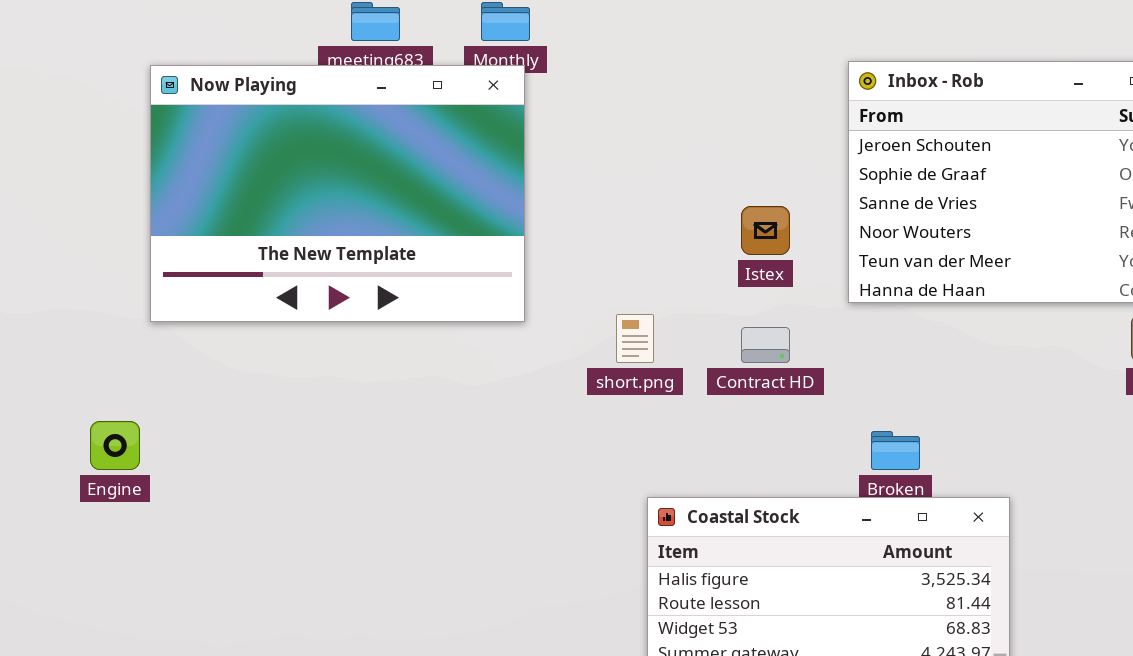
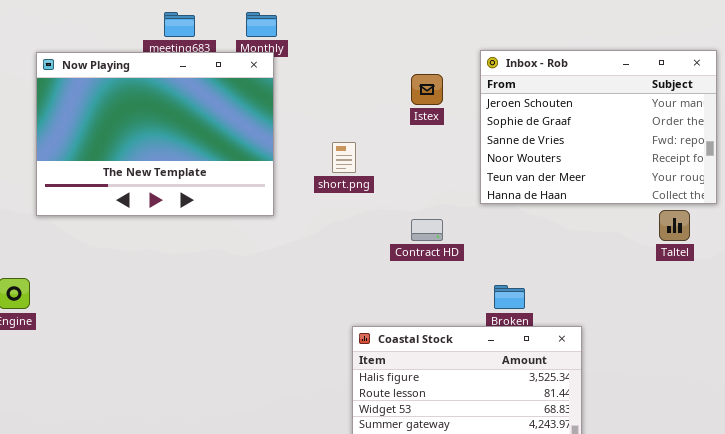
Istex: [741,206,790,255] -> [411,74,443,105], moved
short.png: [616,314,654,363] -> [332,142,356,173], moved

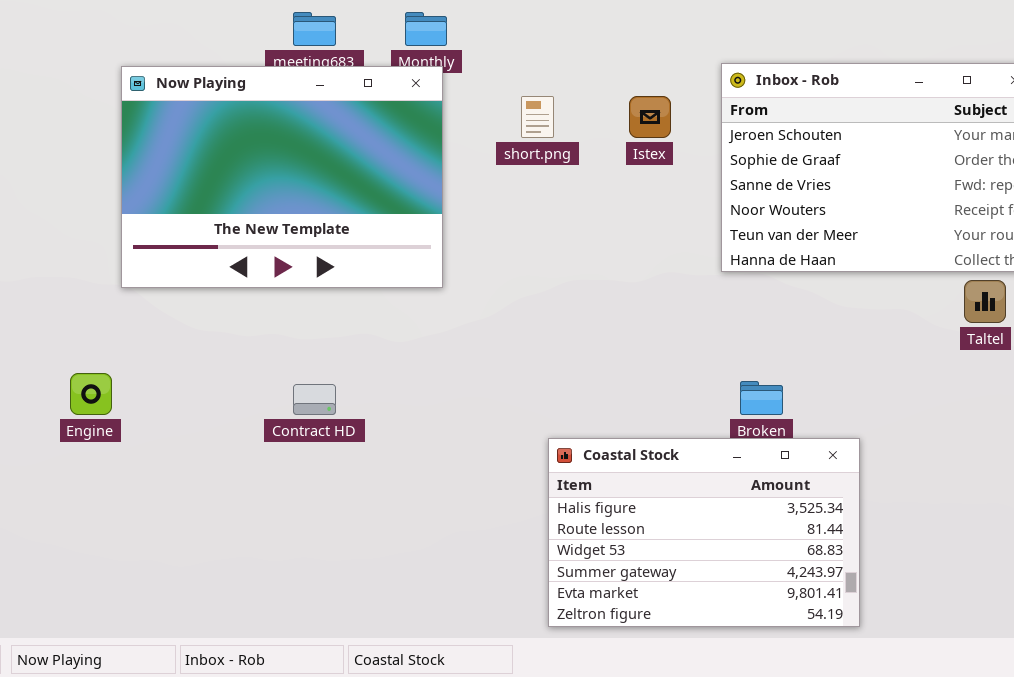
short.png: [332,142,356,173] -> [521,96,554,138], moved
Contract HD: [411,219,443,241] -> [293,384,336,415], moved

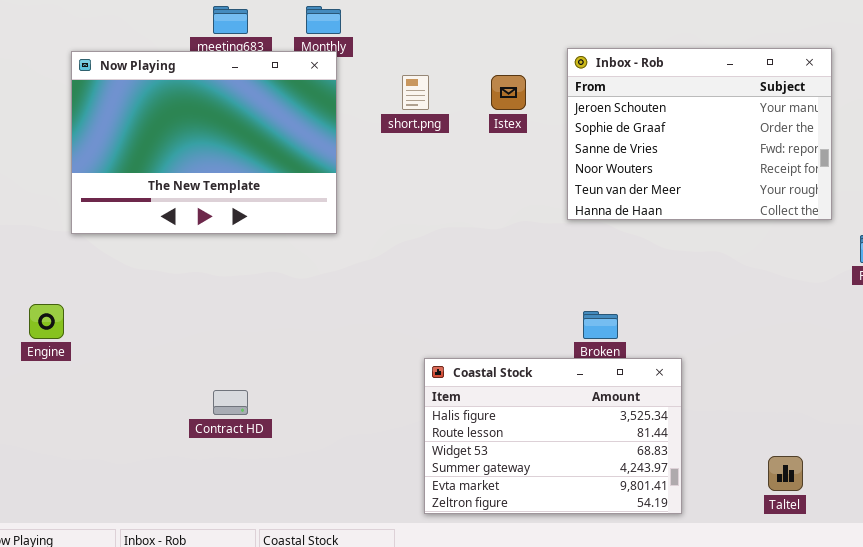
Taltel: [964,280,1006,323] -> [768,456,803,491], moved
Contract HD: [293,384,336,415] -> [213,390,248,415], moved

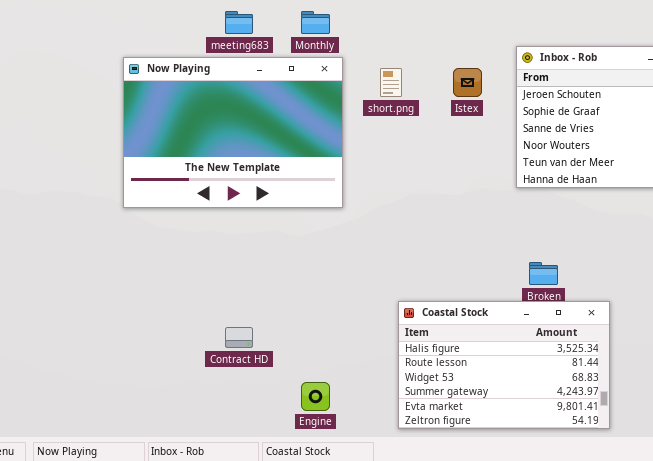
Now Playing: [71,51,337,234] -> [123,57,343,208], moved
Engine: [29,304,64,339] -> [301,382,330,411], moved

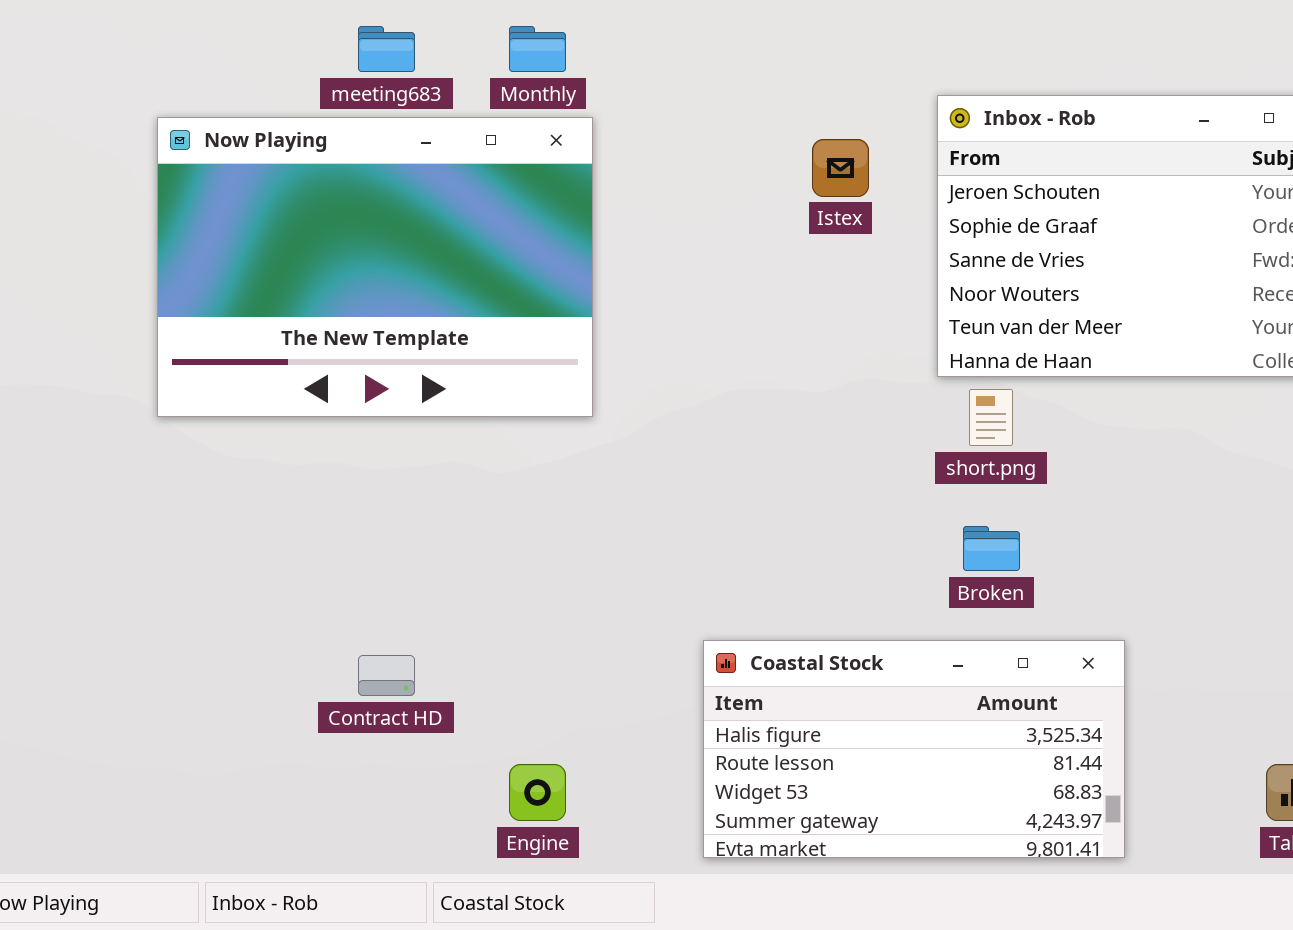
short.png: [380,68,402,97] -> [969,389,1013,446], moved
Coastal Stock: [398,301,610,429] -> [703,640,1125,858], resized

